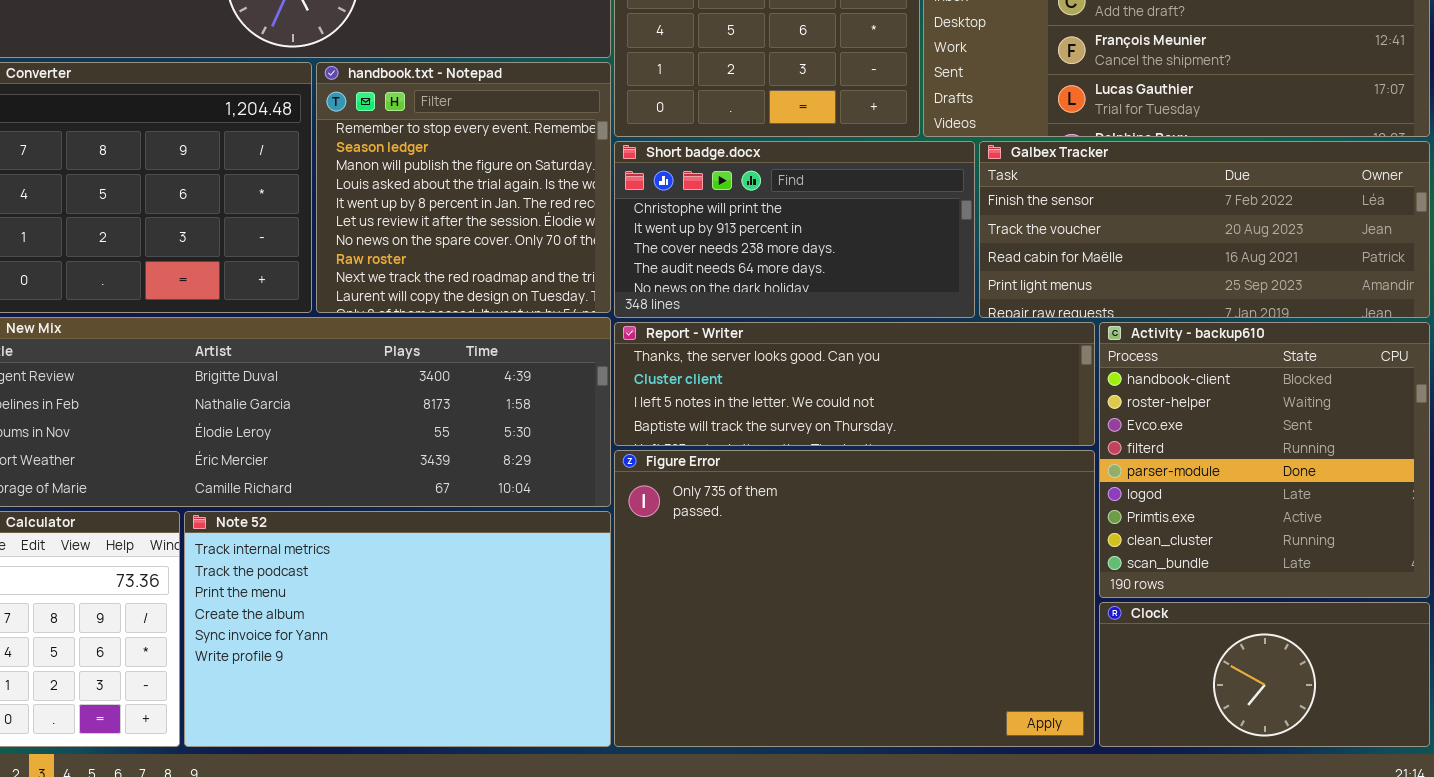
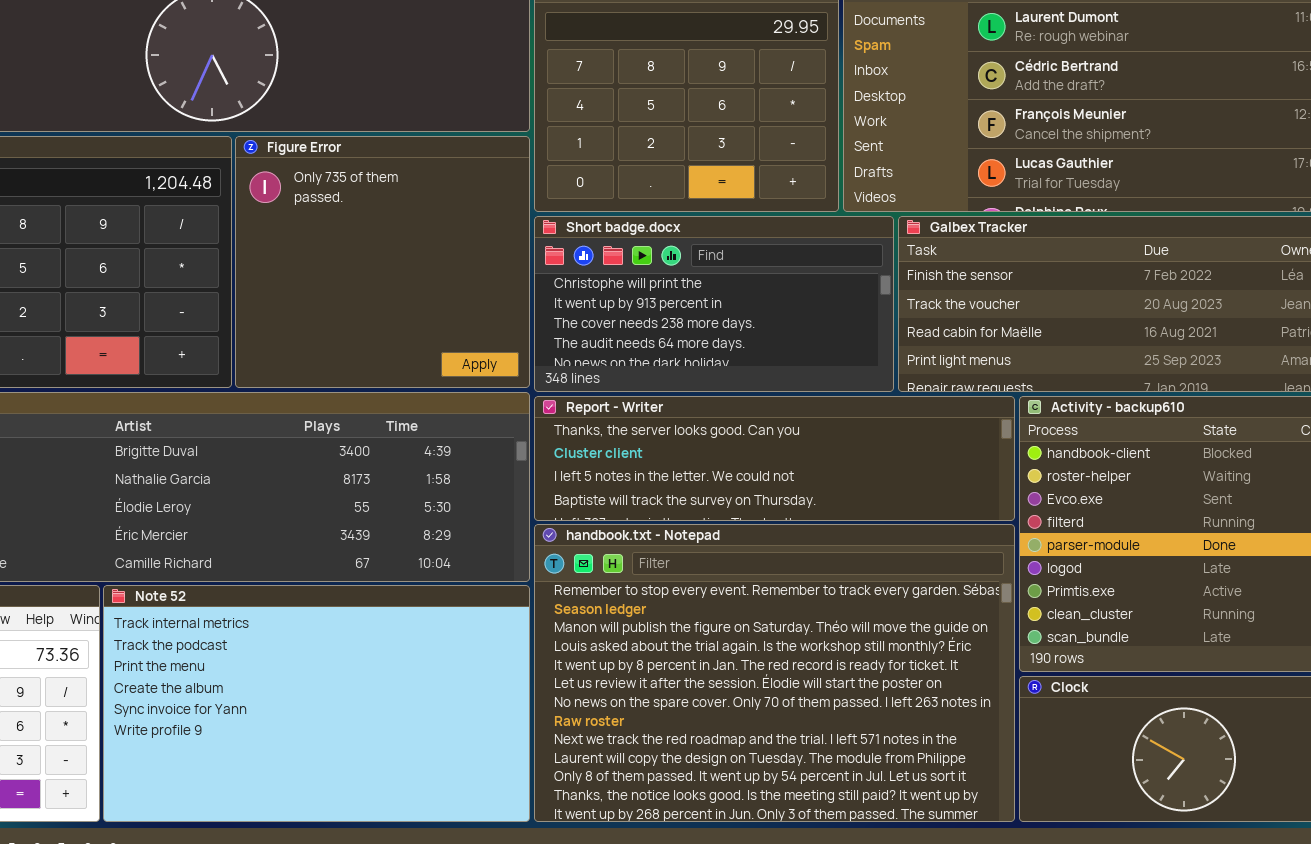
handbook.txt - Notepad: [316,62,611,313] -> [534,524,1015,822], moved, resized
Figure Error: [614,450,1095,747] -> [235,136,530,388], moved, resized

